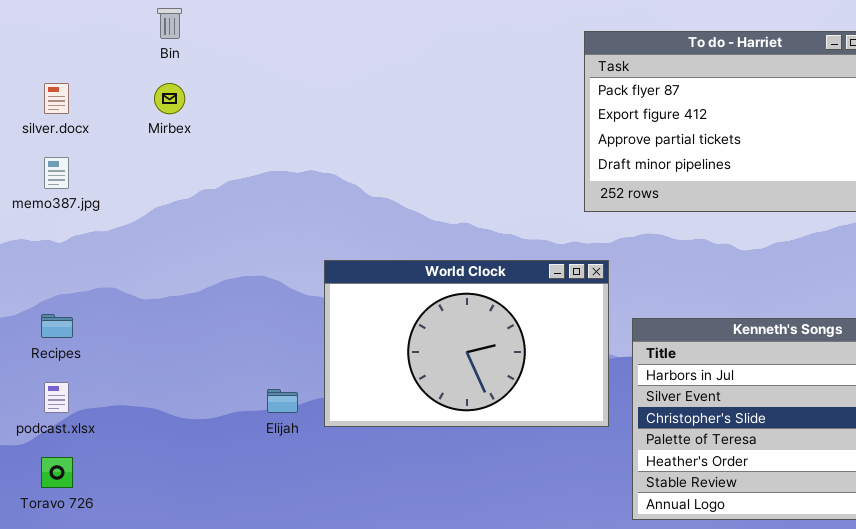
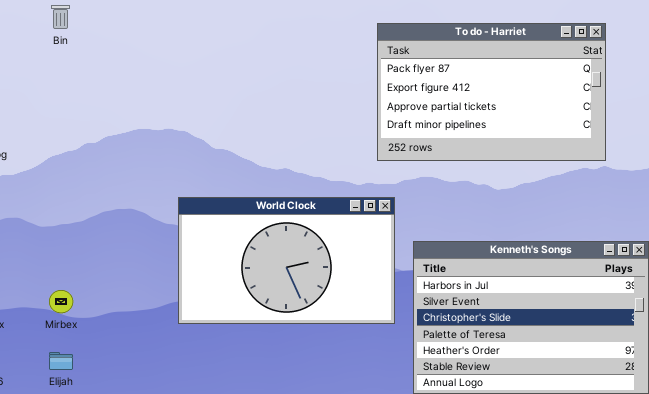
Mirbex: [154,83,185,114] -> [49,290,73,313], moved
Elijah: [267,389,298,413] -> [49,352,73,370], moved

